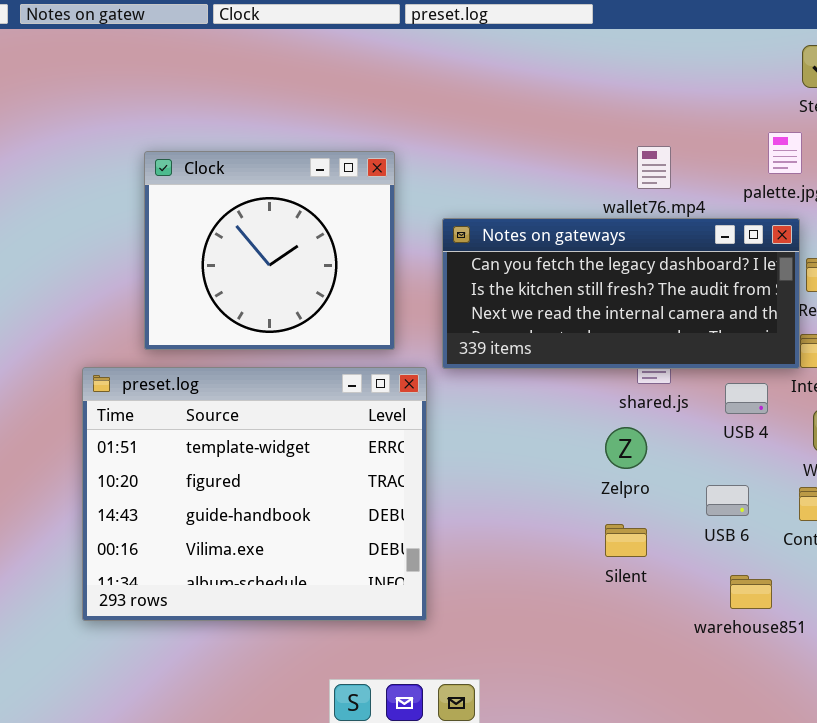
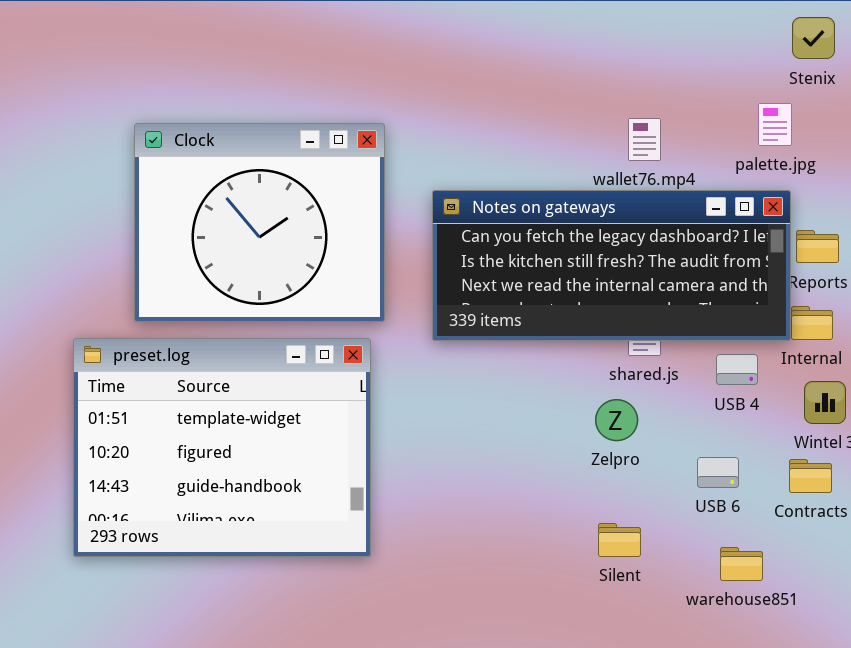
preset.log: [82,367,427,621] -> [73,338,371,557], resized
Silent: [605,524,647,557] -> [598,523,641,557], moved

